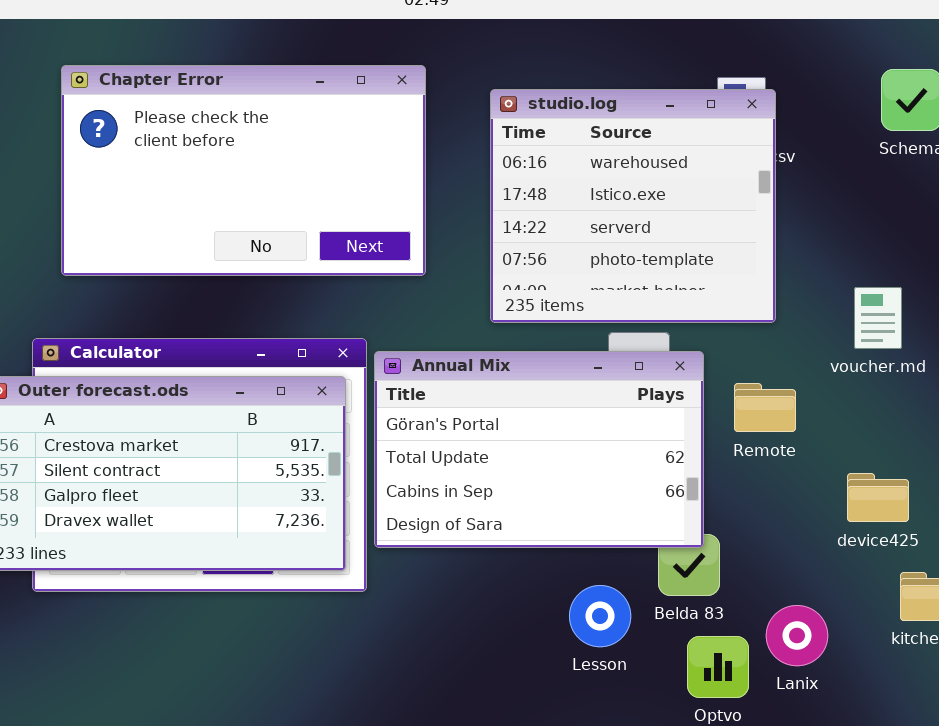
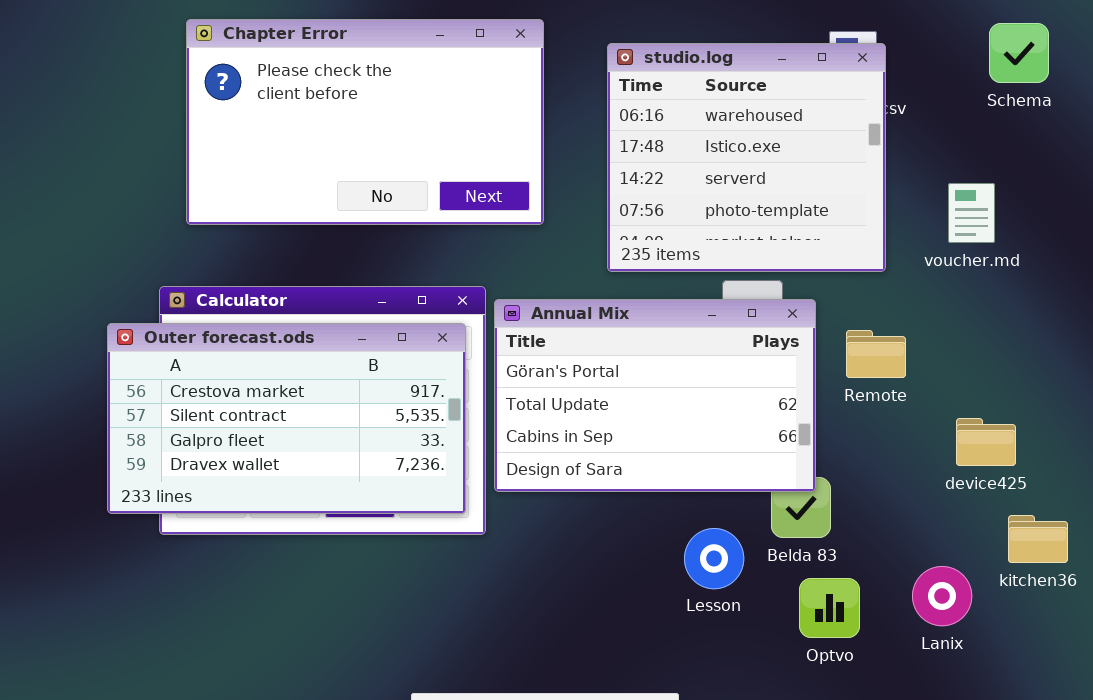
voucher.md: [854,287,902,349] -> [948,183,995,243], moved
Lanix: [766,605,828,666] -> [912,566,972,626], moved

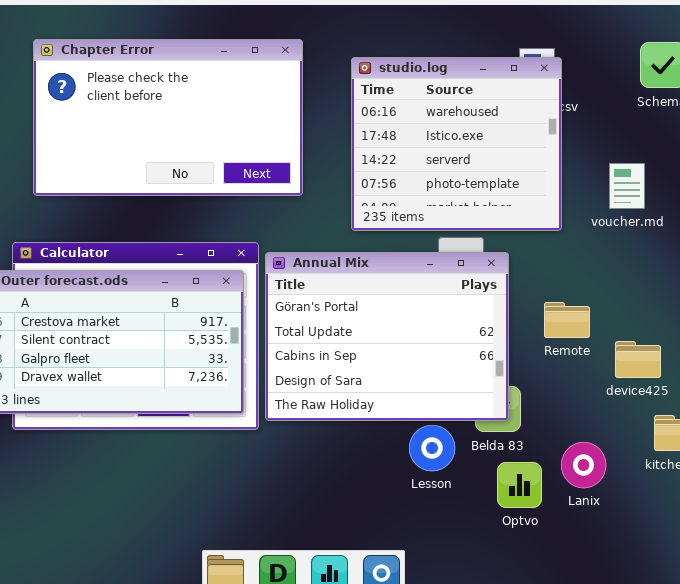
Annual Mix: [494,299,816,492] -> [265,252,509,421], resized
Remote: [846,330,906,378] -> [544,302,590,338], moved
Lanix: [912,566,972,626] -> [561,442,606,488], moved

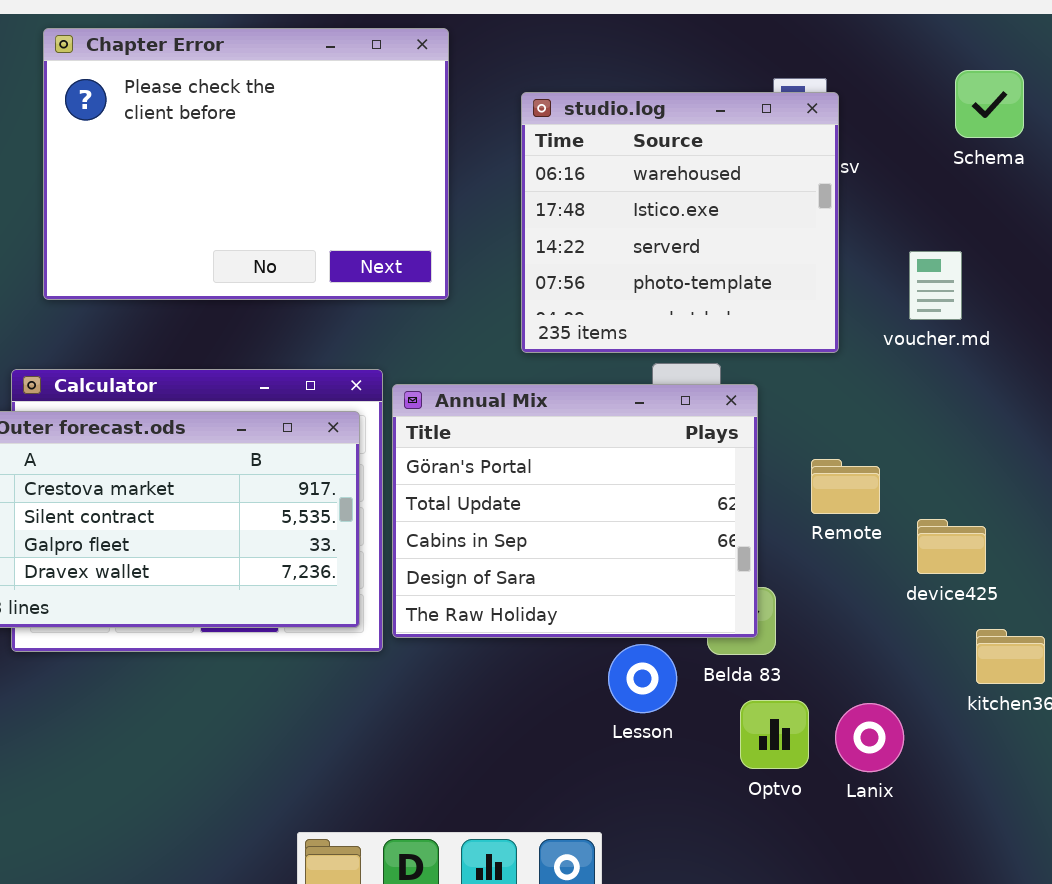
Chapter Error: [33,39,303,196] -> [43,28,449,300], resized
Lanix: [561,442,606,488] -> [835,703,904,772], moved

